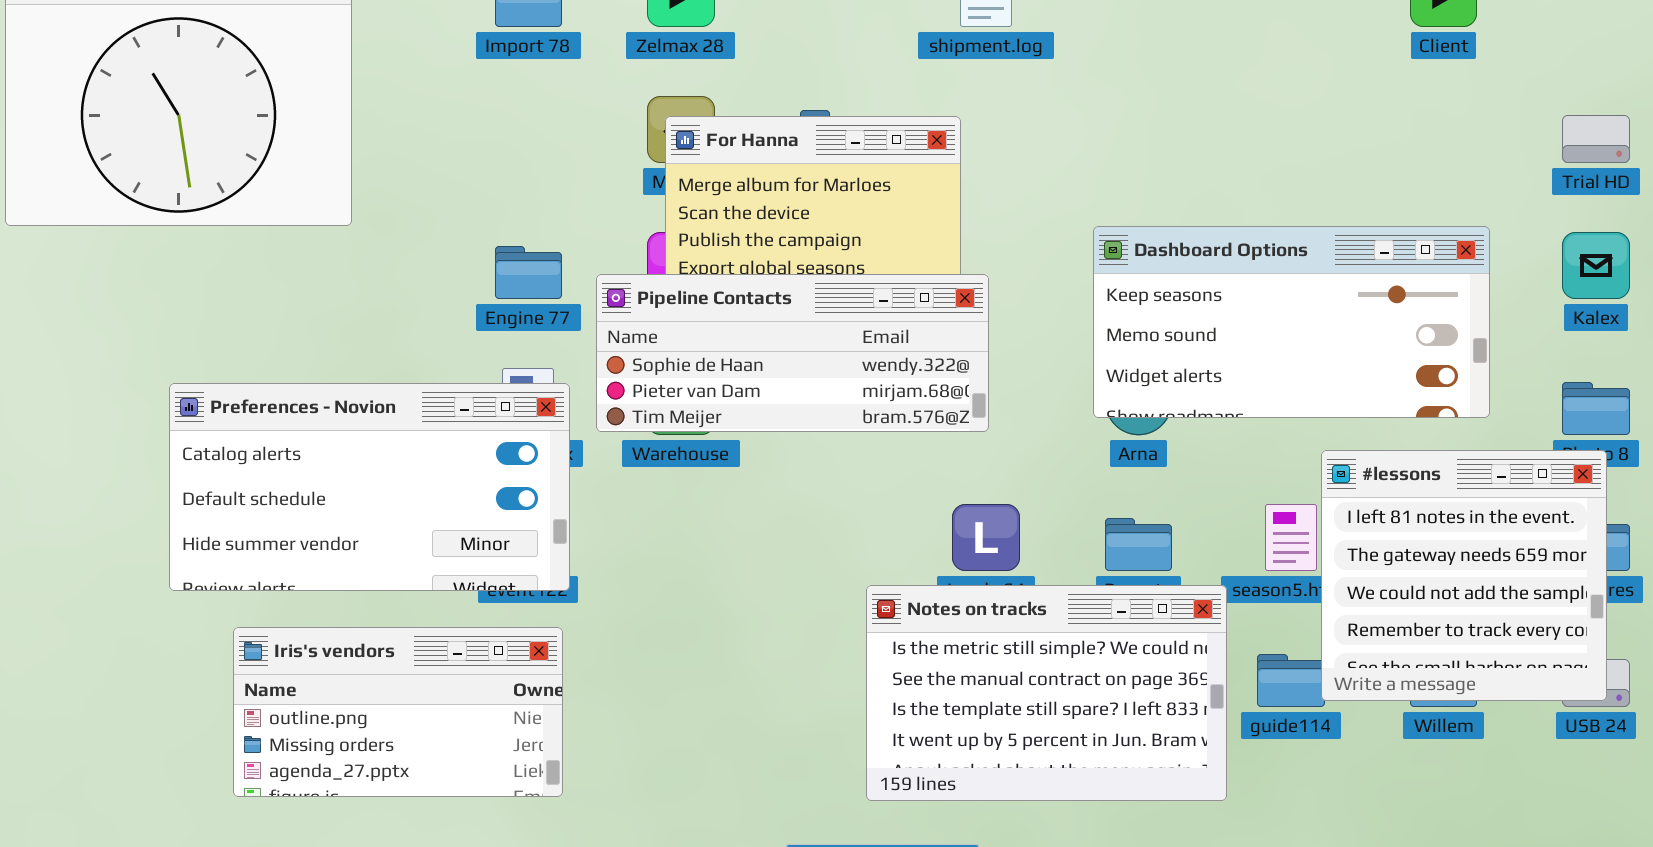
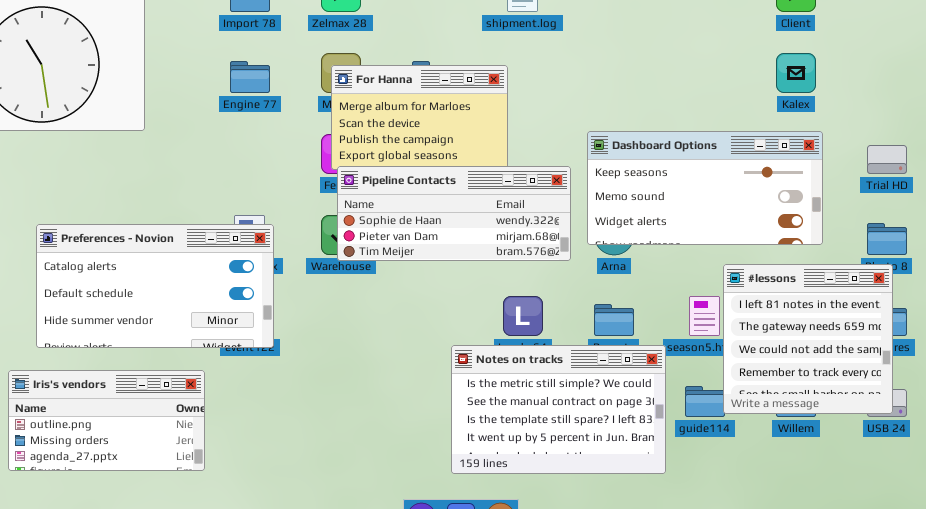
Trial HD: [1562,115,1630,163] -> [867,145,907,174], moved
Kalex: [1562,232,1630,299] -> [776,53,816,93], moved
Engine 77: [495,246,562,299] -> [230,61,270,93], moved
Pipeline Contacts: [596,274,989,432] -> [337,166,571,261], moved
Iris's vendors: [233,627,563,797] -> [8,370,205,471], moved

